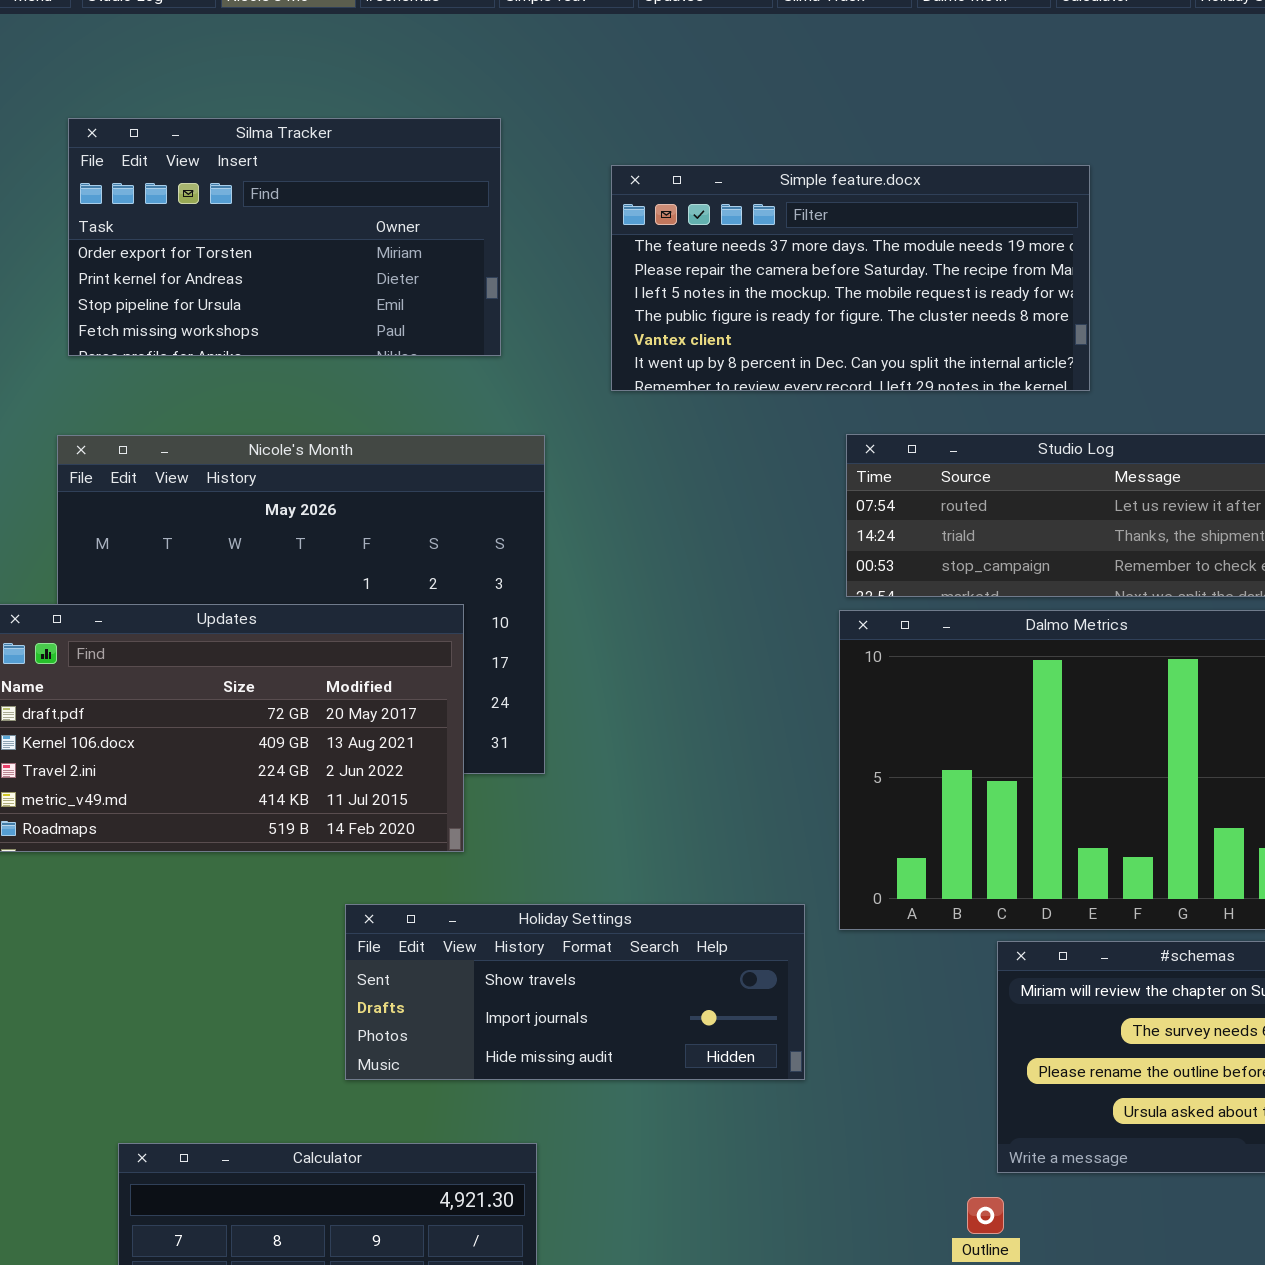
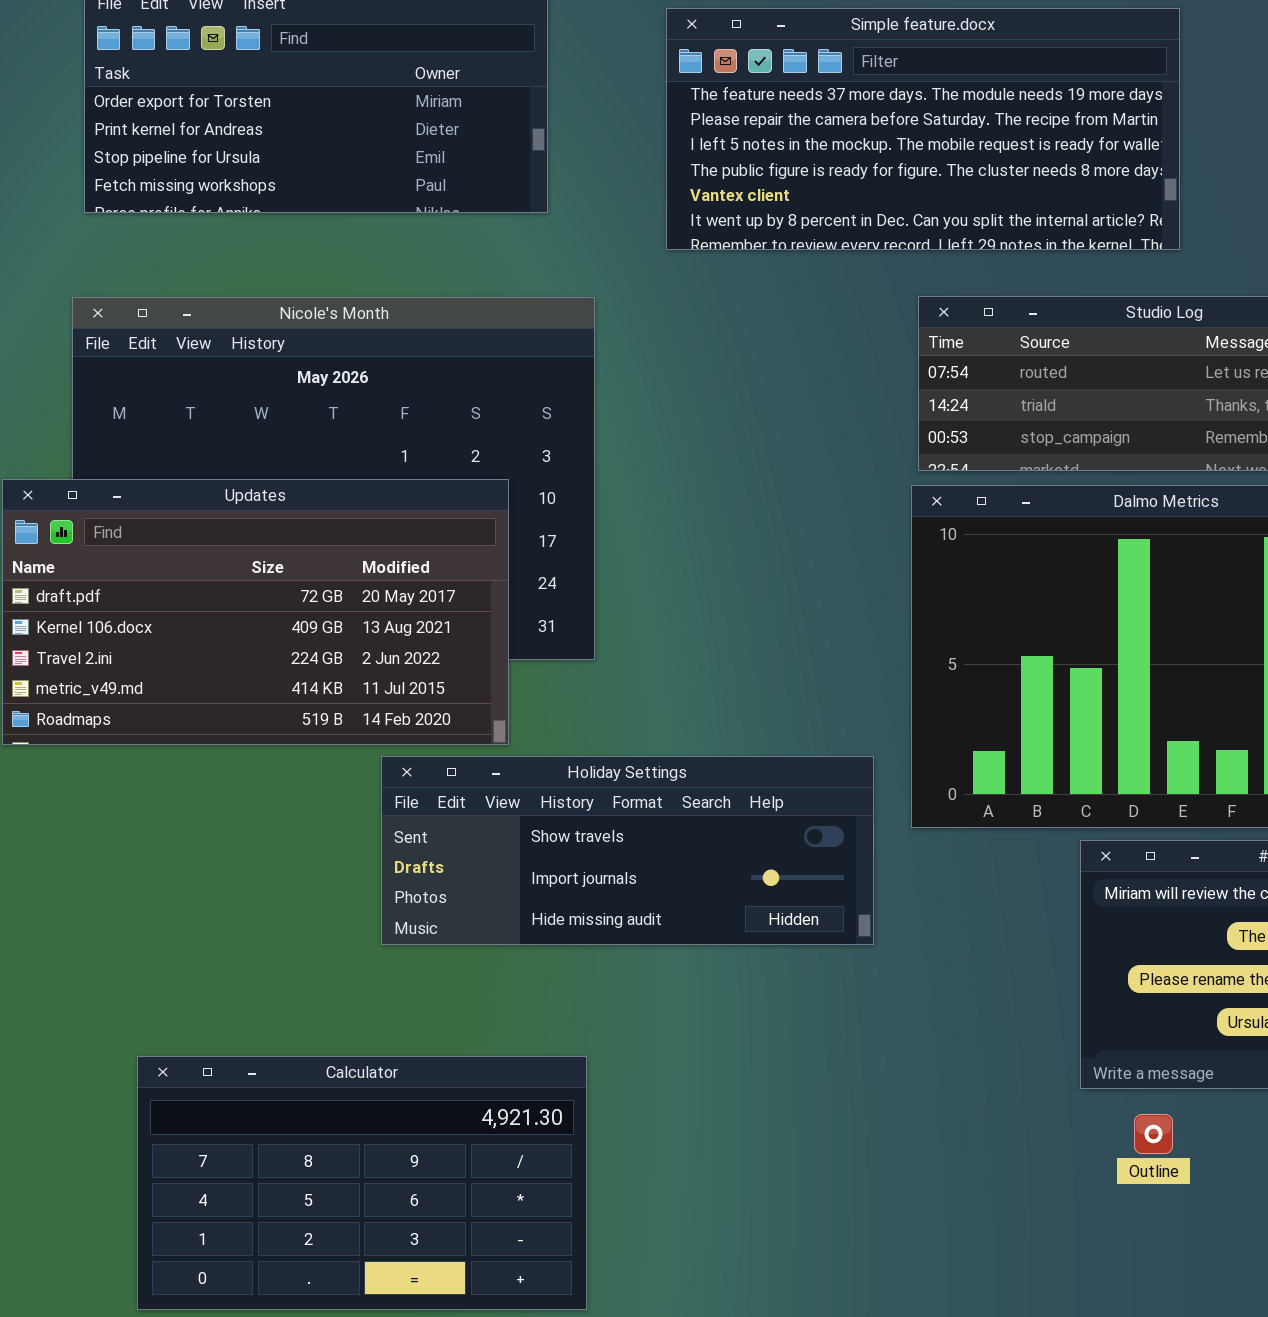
Holiday Settings: [345,904,805,1080] -> [381,756,874,945], moved
Outline: [967,1197,1004,1234] -> [1134,1114,1173,1154], moved

